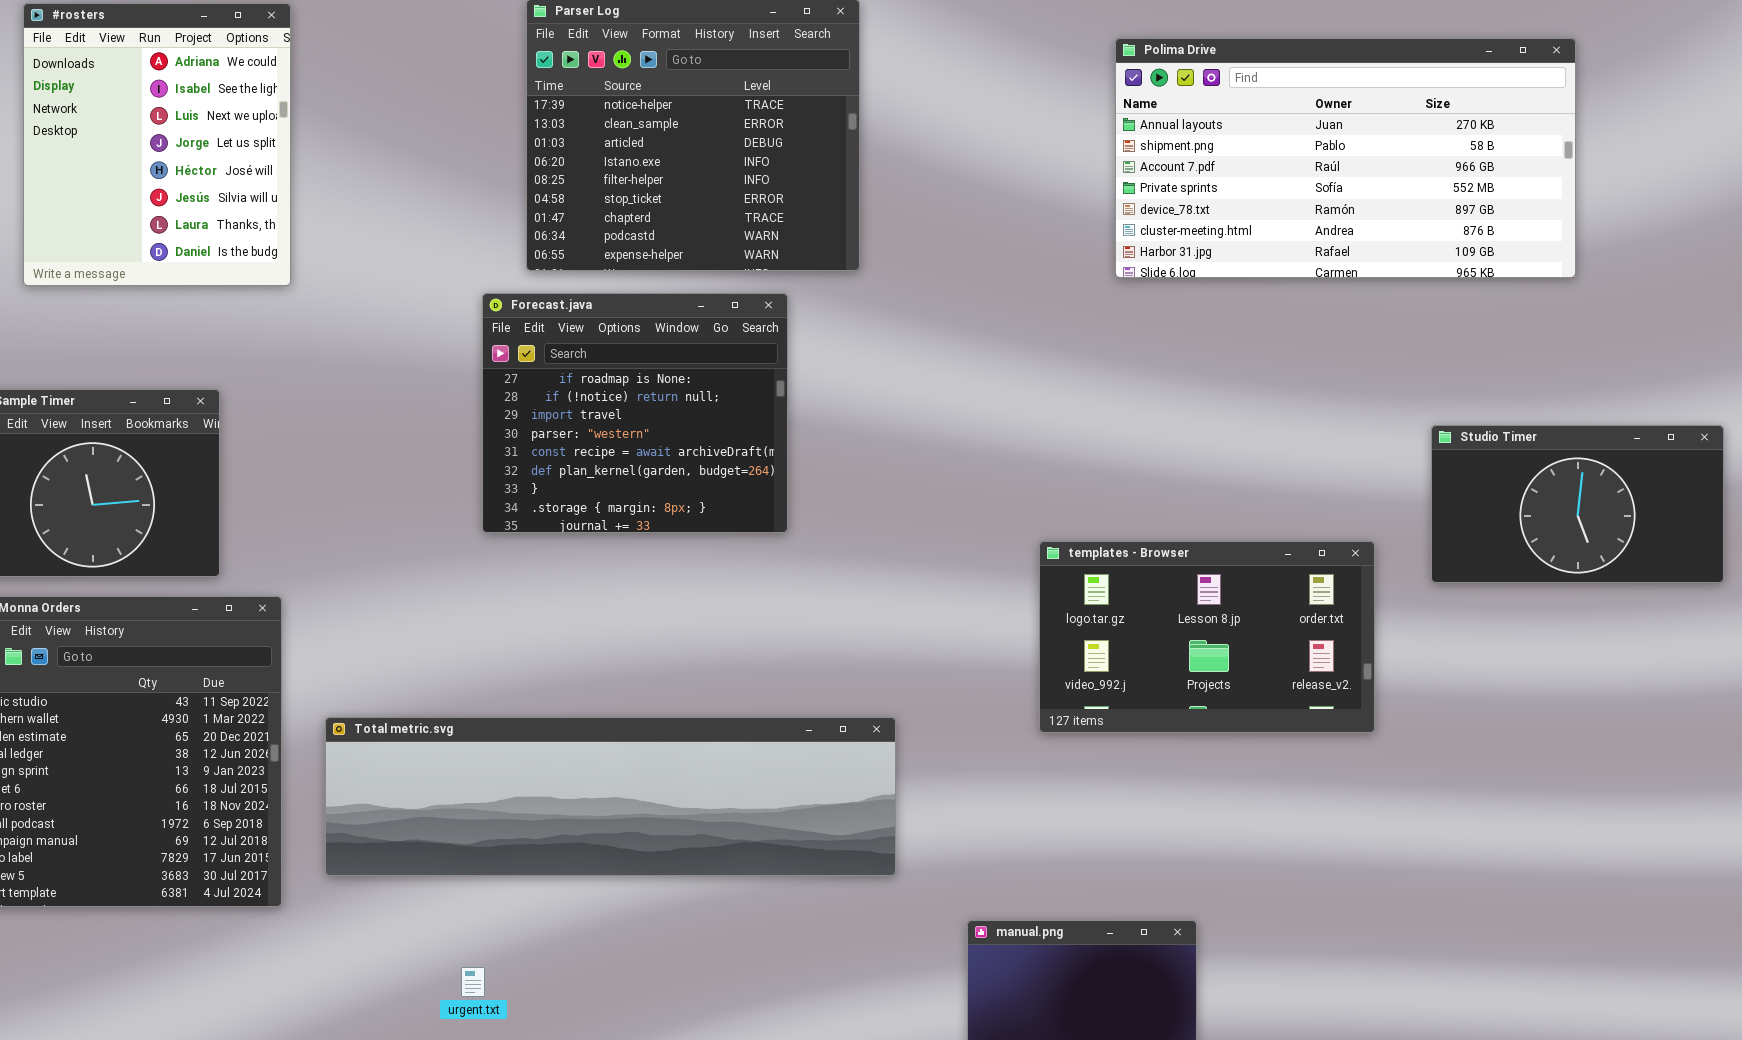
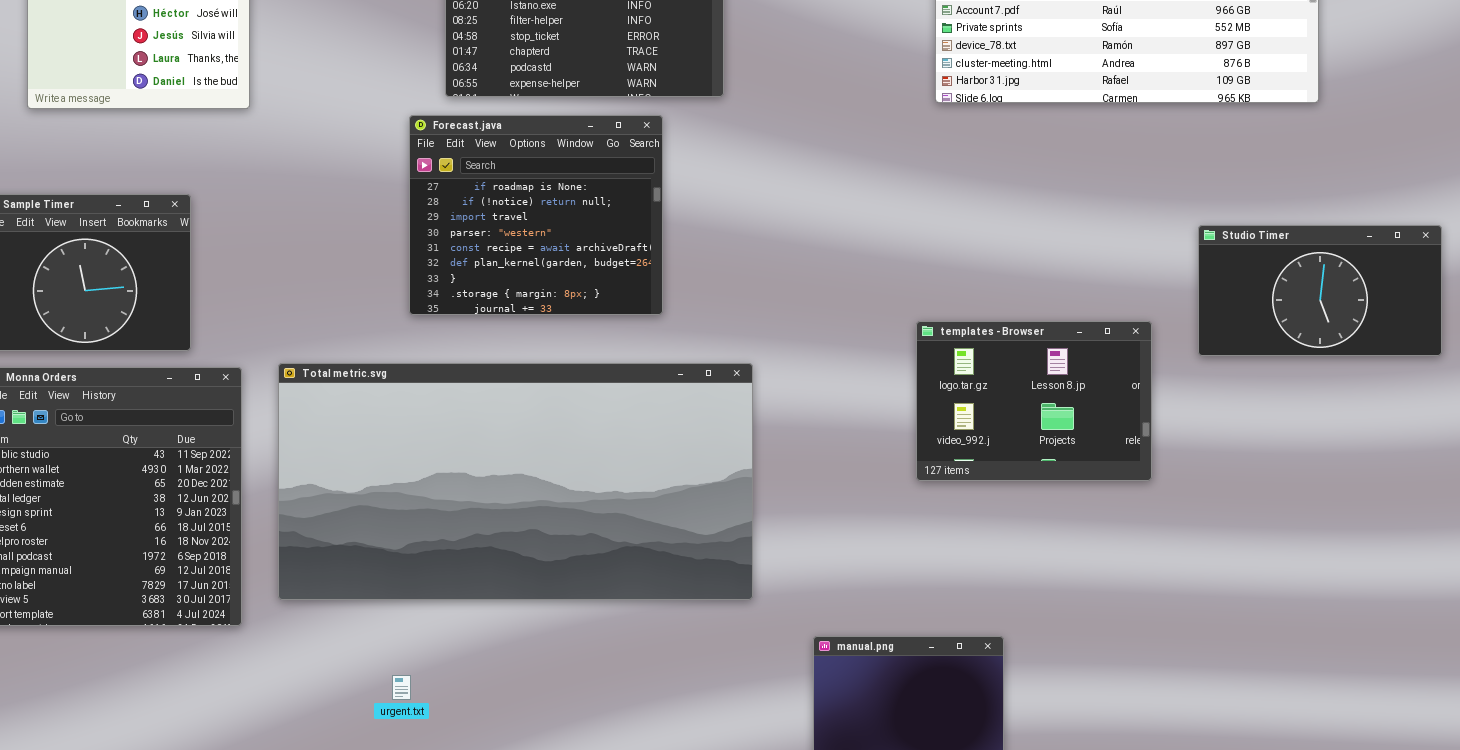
templates - Browser: [1039,541,1375,733] -> [916,321,1152,481], resized
Total metric.svg: [325,717,896,876] -> [278,363,753,600], resized

